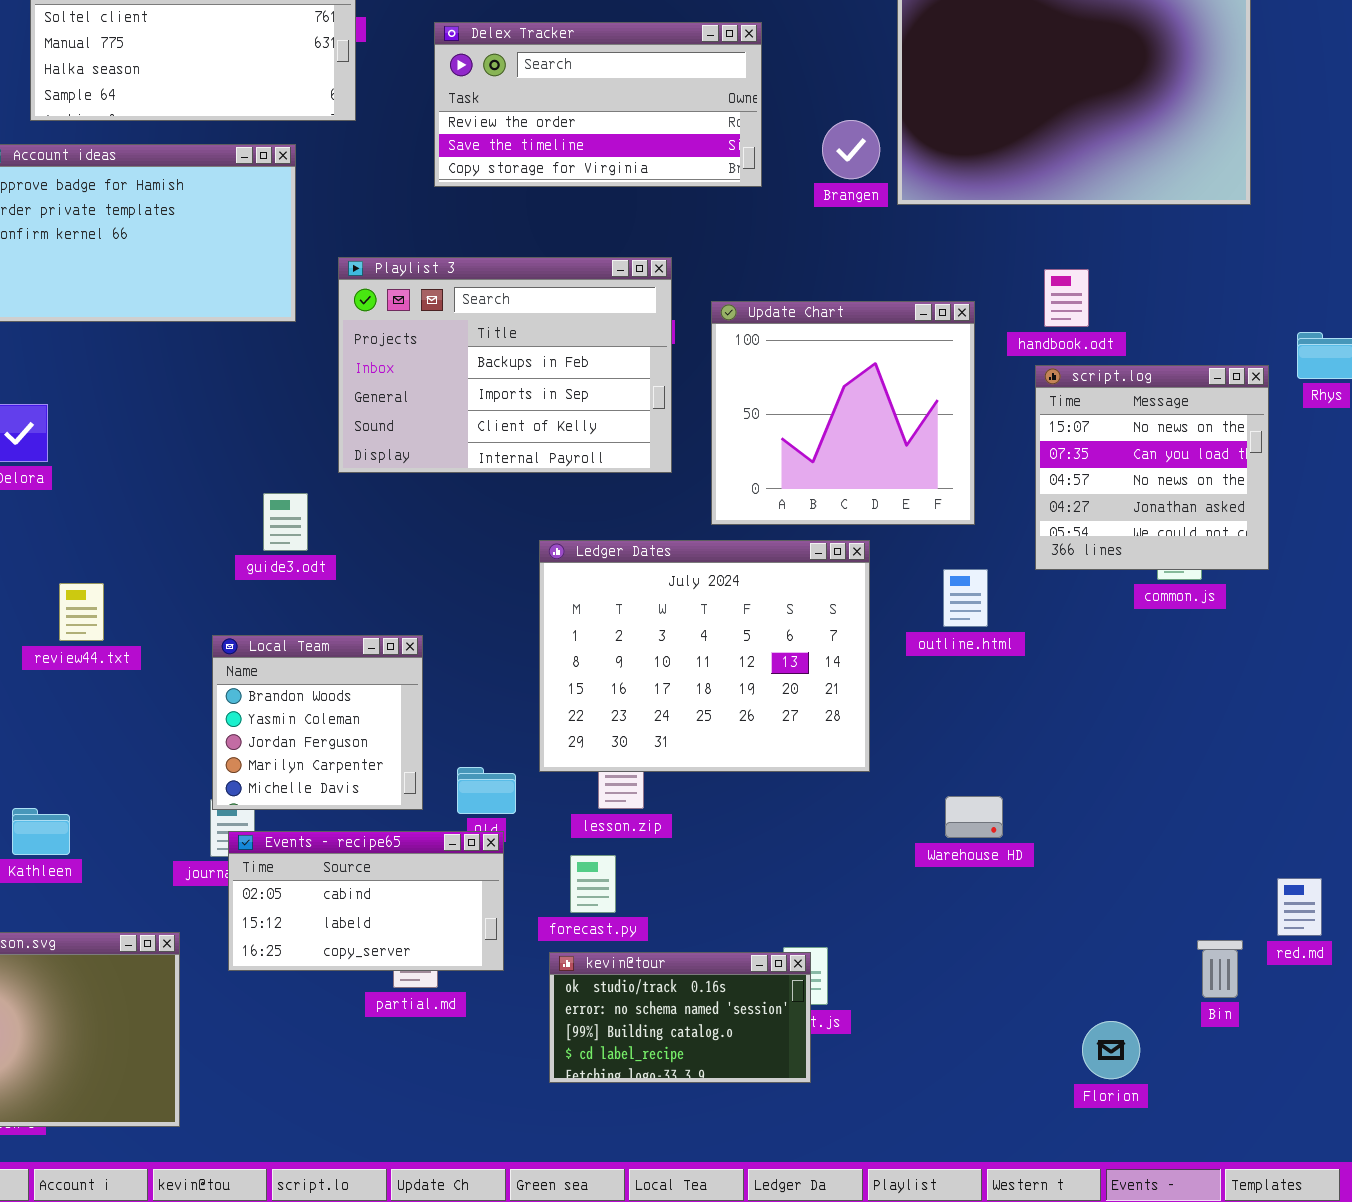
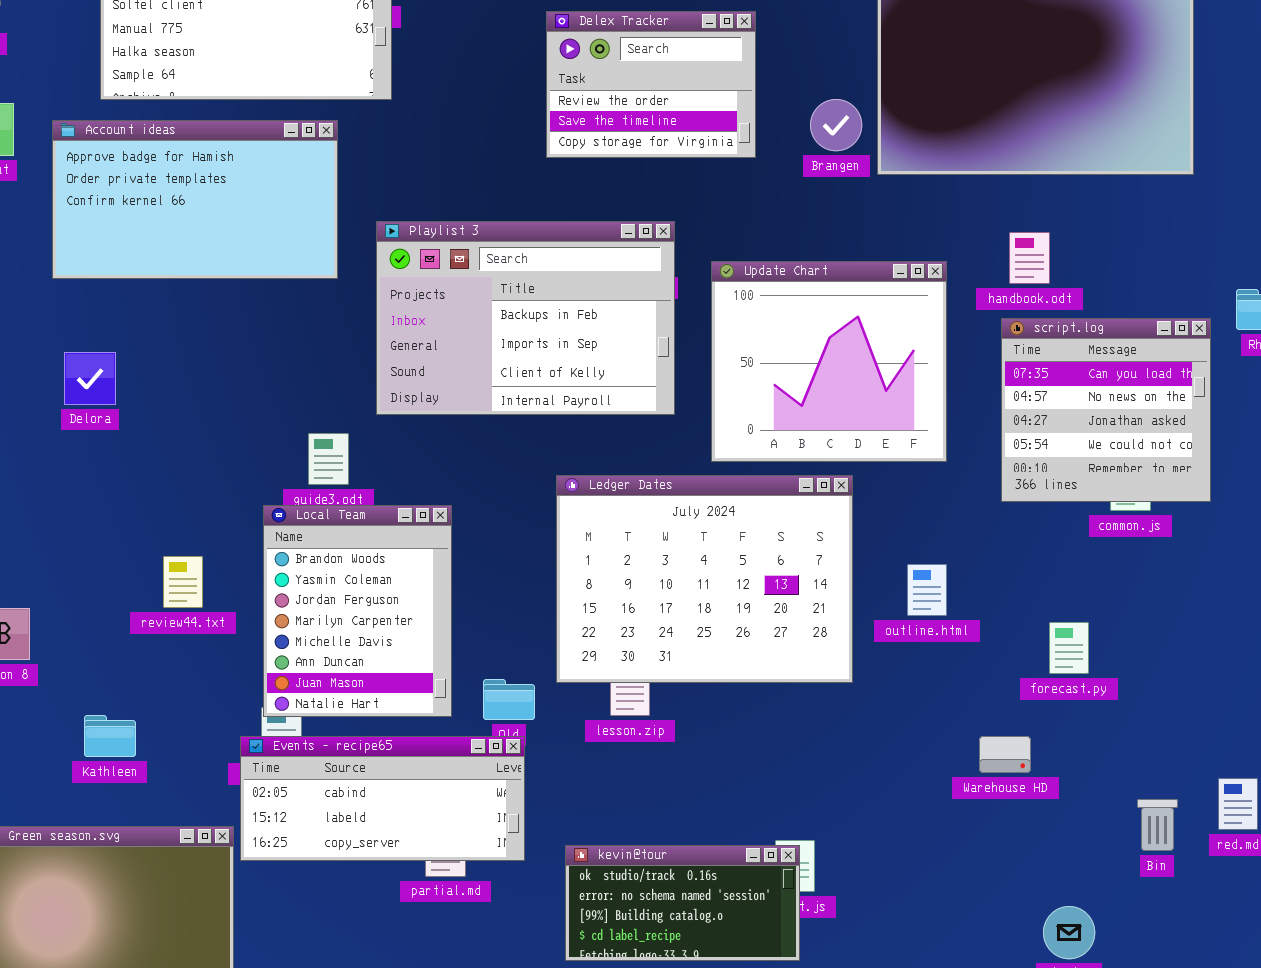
Delex Tracker: [434,22,762,187] -> [546,11,756,158], resized
script.log: [1035,365,1269,570] -> [1001,318,1211,502], scrolled down 1 row
outline.html: [943,569,988,627] -> [907,564,947,616], moved
review44.txt: [59,583,104,641] -> [163,556,203,608], moved
Local Team: [212,635,423,810] -> [263,505,452,717], resized
Warehouse HD: [945,796,1003,838] -> [979,736,1031,773], moved
Events - recipe65: [228,831,504,971] -> [240,736,525,861], resized
forecast.py: [570,855,616,913] -> [1049,622,1089,674], moved
Bin: [1197,940,1243,998] -> [1137,799,1178,851], moved

